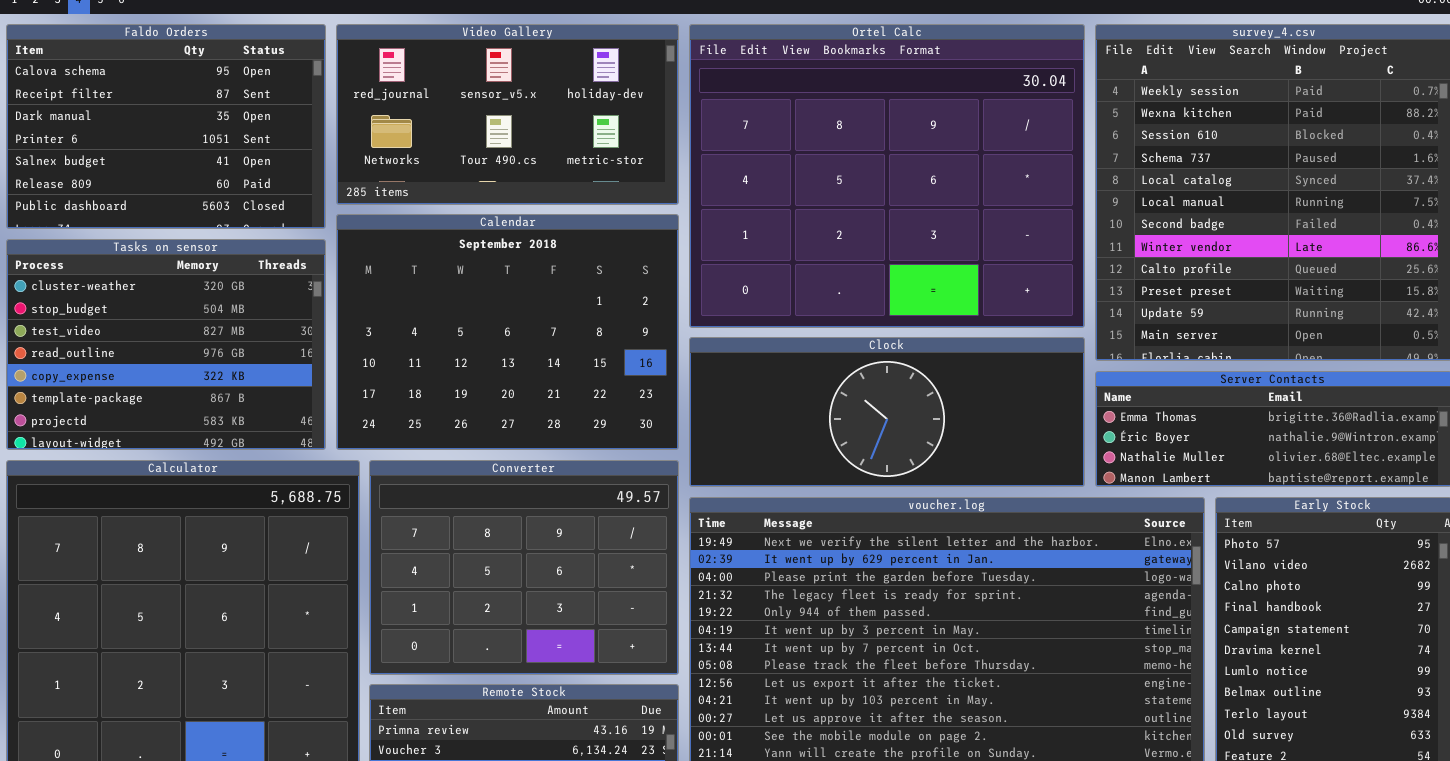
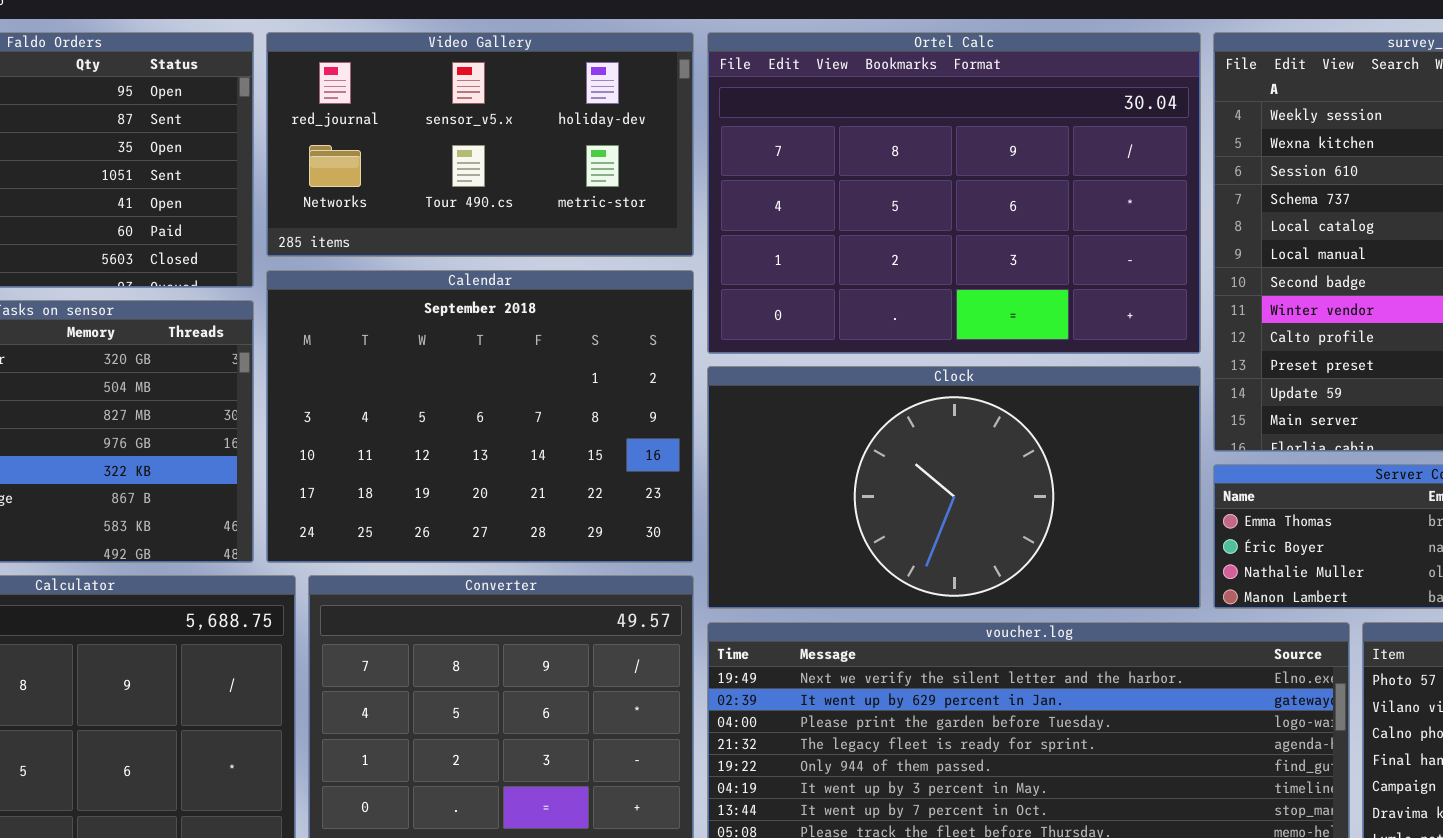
Ortel Calc: [689,24,1085,328] -> [707,32,1201,354], resized
Clock: [689,337,1085,487] -> [707,366,1201,609], resized

